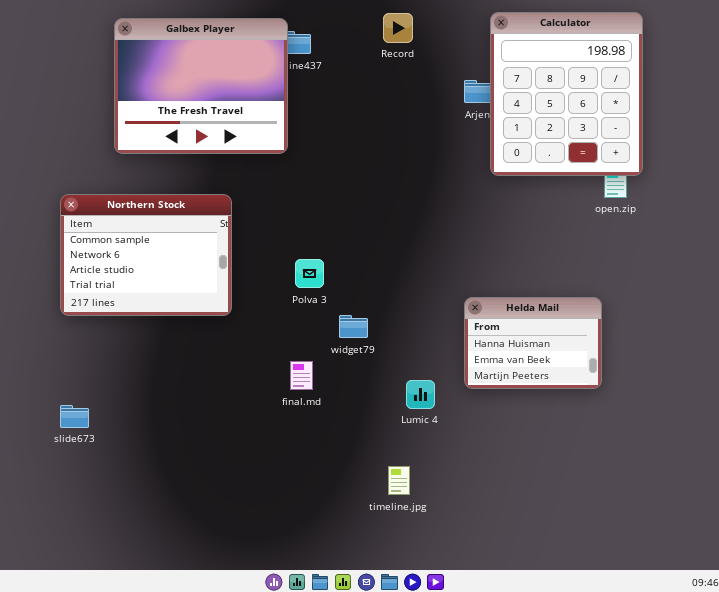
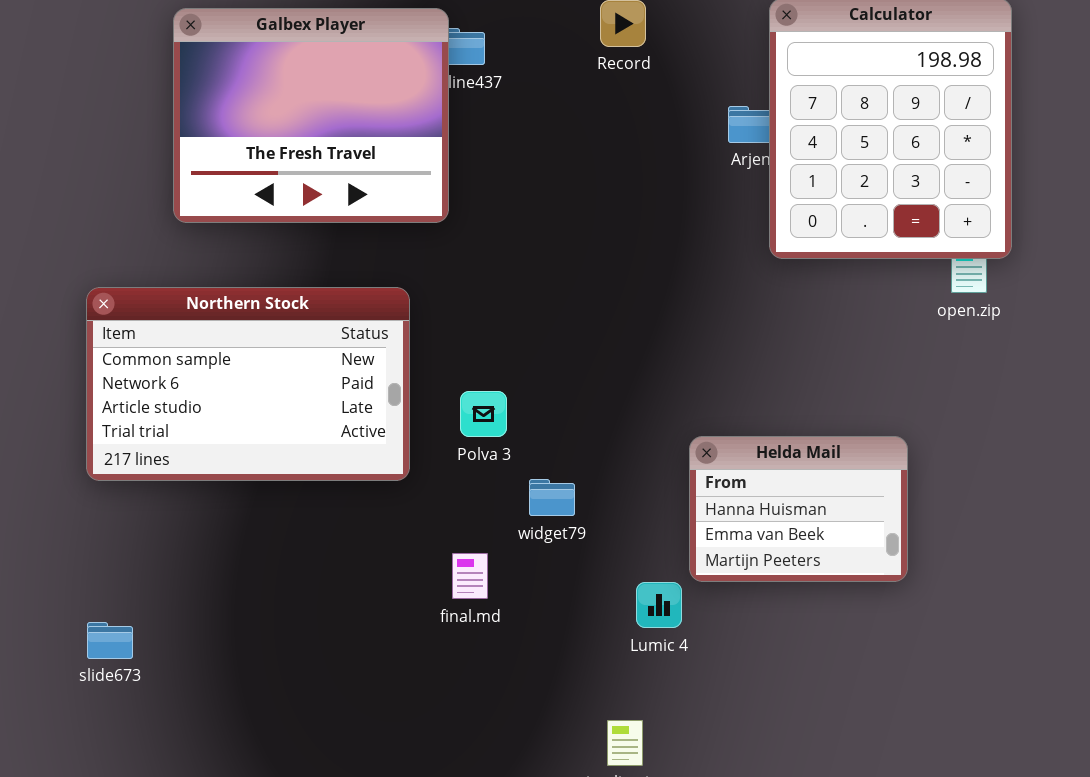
Northern Stock: [60,194,232,316] -> [86,287,410,481], resized
Helda Mail: [464,297,602,389] -> [689,436,908,582], moved

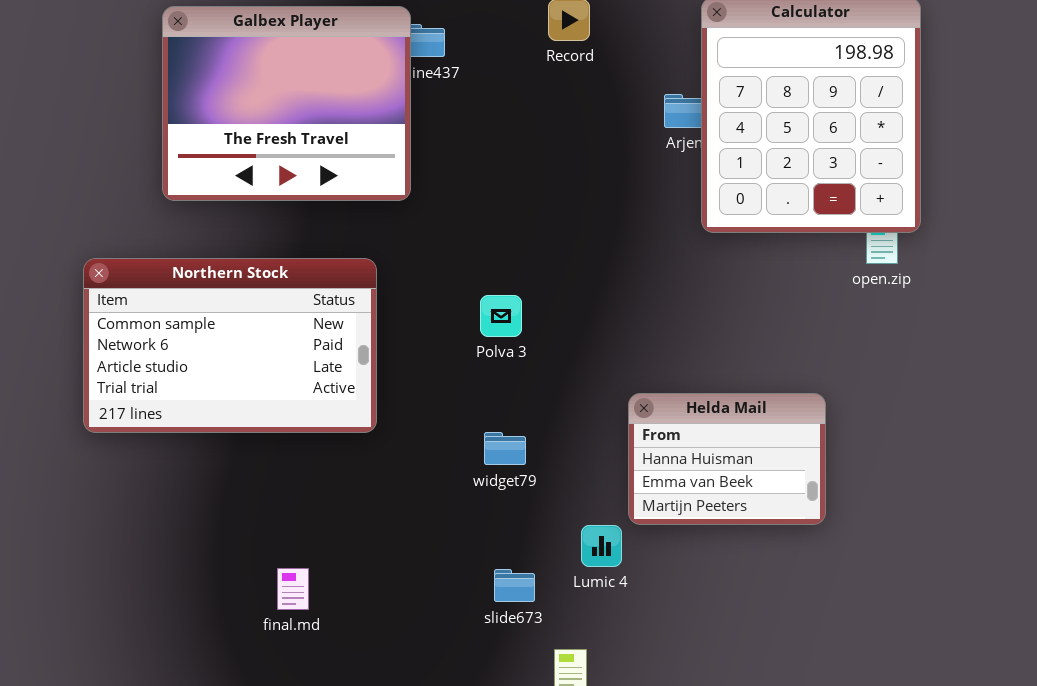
Polva 3: [460,391,507,437] -> [480,295,522,337], moved
final.md: [452,553,488,599] -> [277,568,309,610], moved
slide673: [87,622,133,659] -> [494,569,535,602], moved

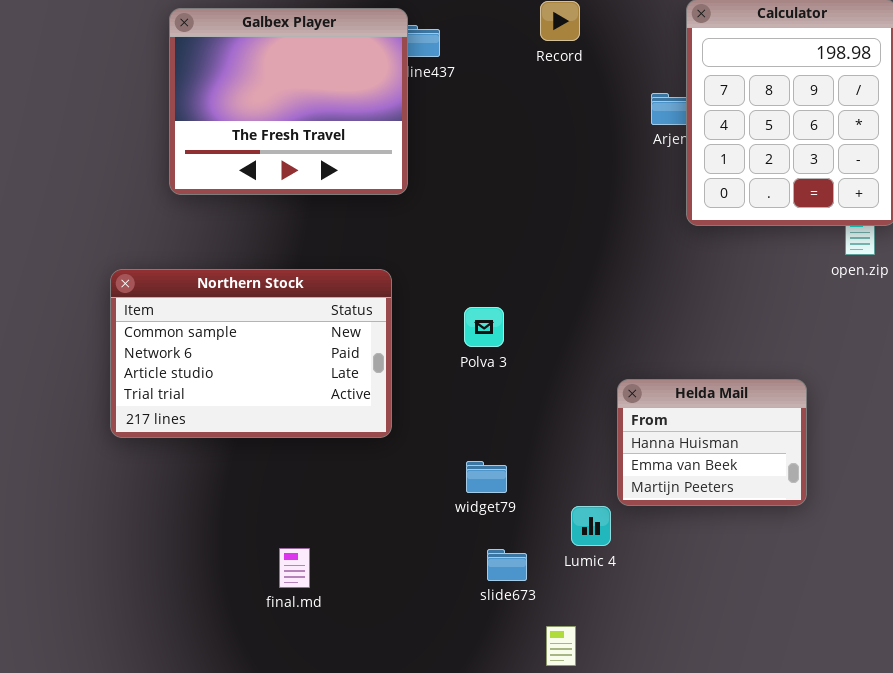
Northern Stock: [83,258,377,433] -> [110,269,392,438], moved
Polva 3: [480,295,522,337] -> [464,307,504,347], moved
widget79: [484,432,526,465] -> [466,461,507,493], moved

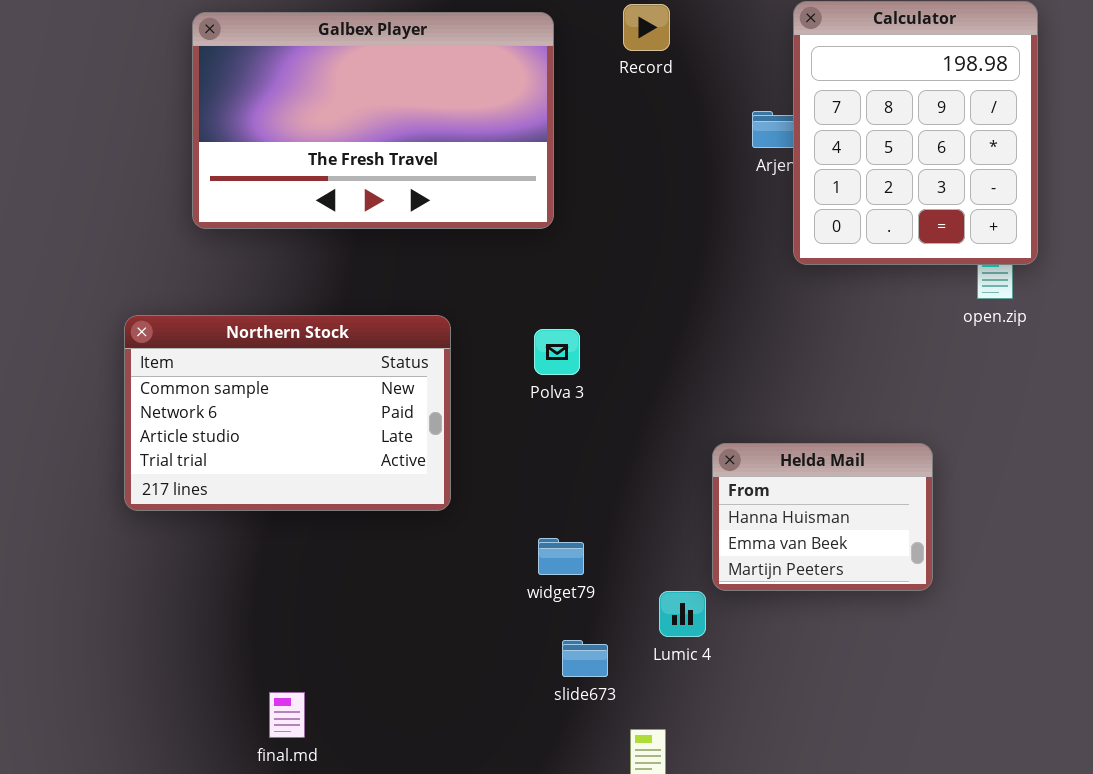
Galbex Player: [169,8,408,195] -> [192,12,554,229], resized
Polva 3: [464,307,504,347] -> [534,329,580,375], moved
final.md: [279,548,310,588] -> [269,692,305,738], moved

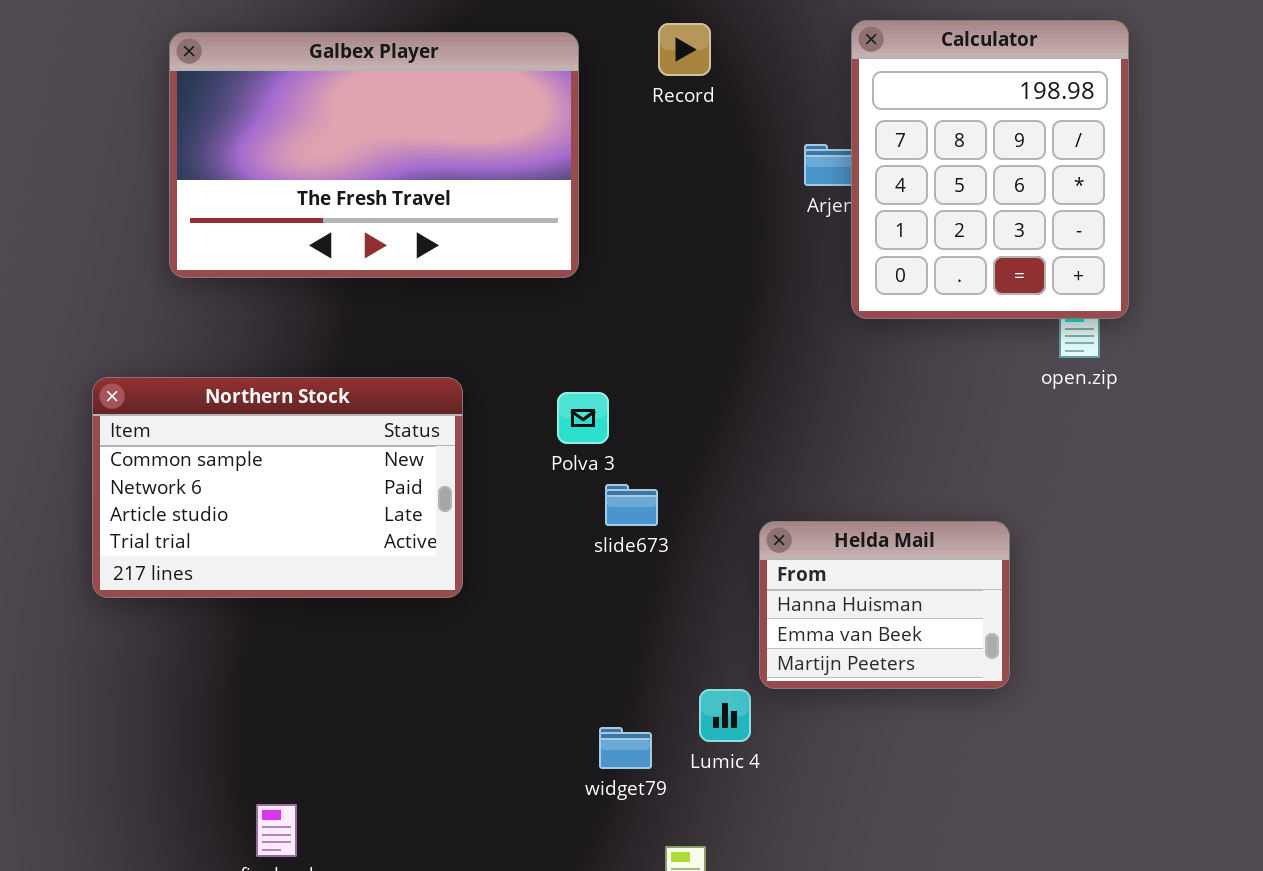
widget79: [538,538,584,575] -> [599,727,652,769], moved
slide673: [562,640,608,677] -> [605,484,658,526], moved

